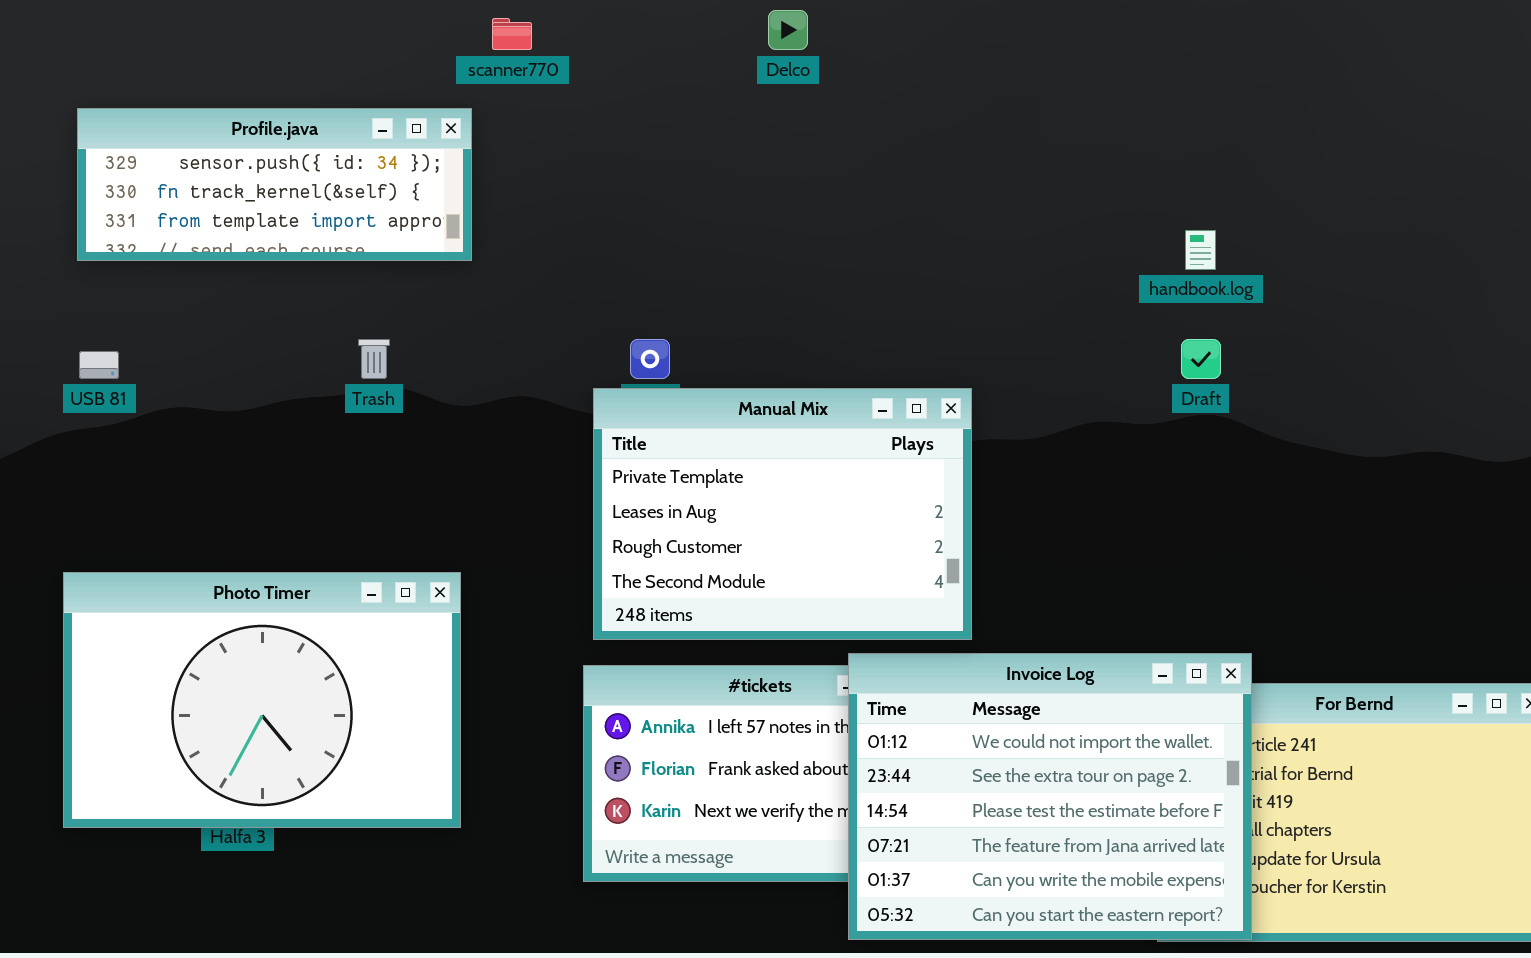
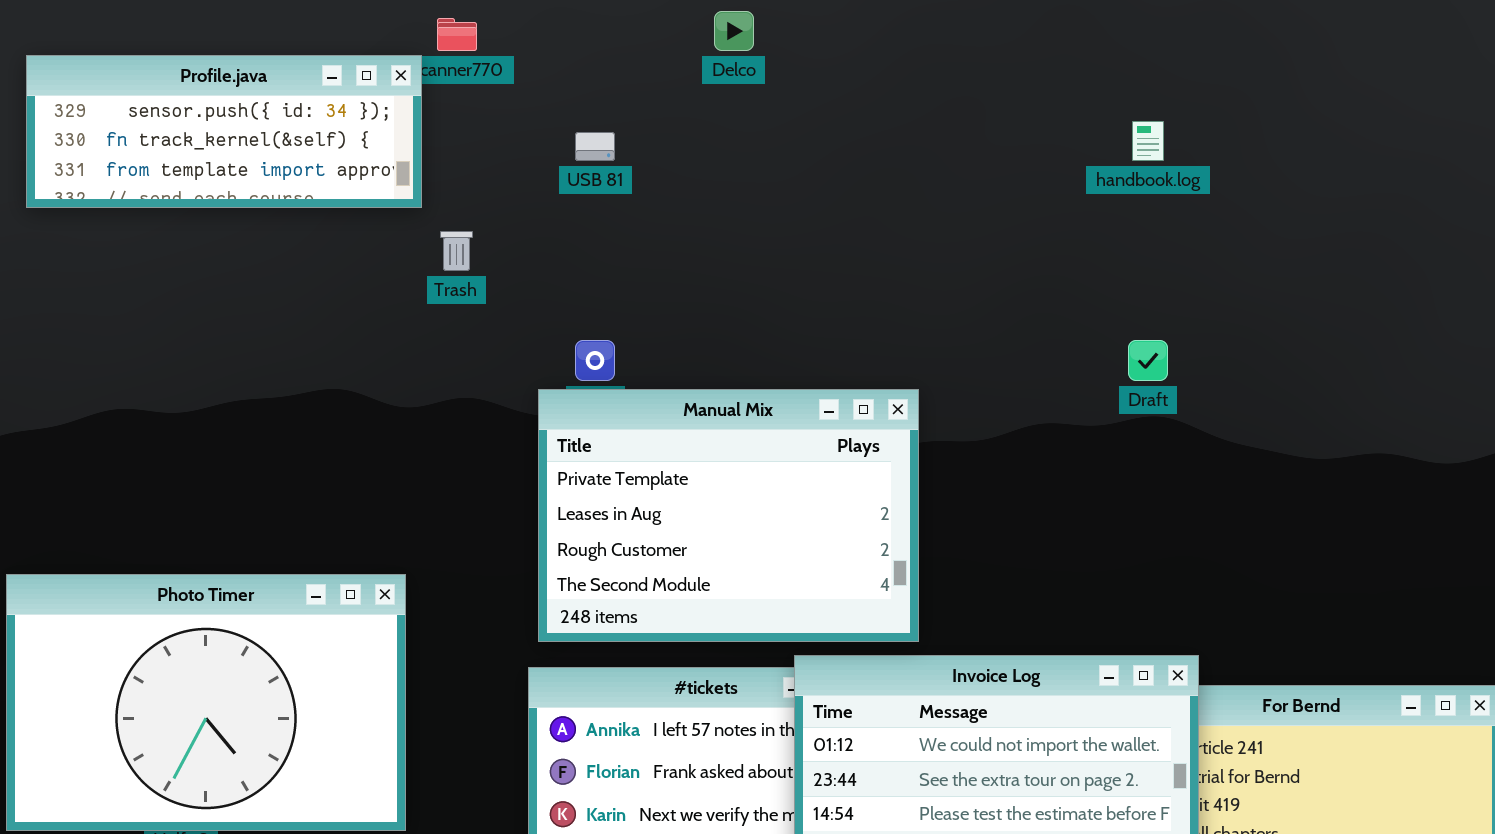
Profile.java: [77,108,472,261] -> [26,55,422,208], moved
handbook.log: [1185,230,1216,270] -> [1132,121,1164,161], moved
Trash: [358,339,390,379] -> [440,231,473,271], moved
USB 81: [79,351,119,379] -> [575,132,615,161], moved

